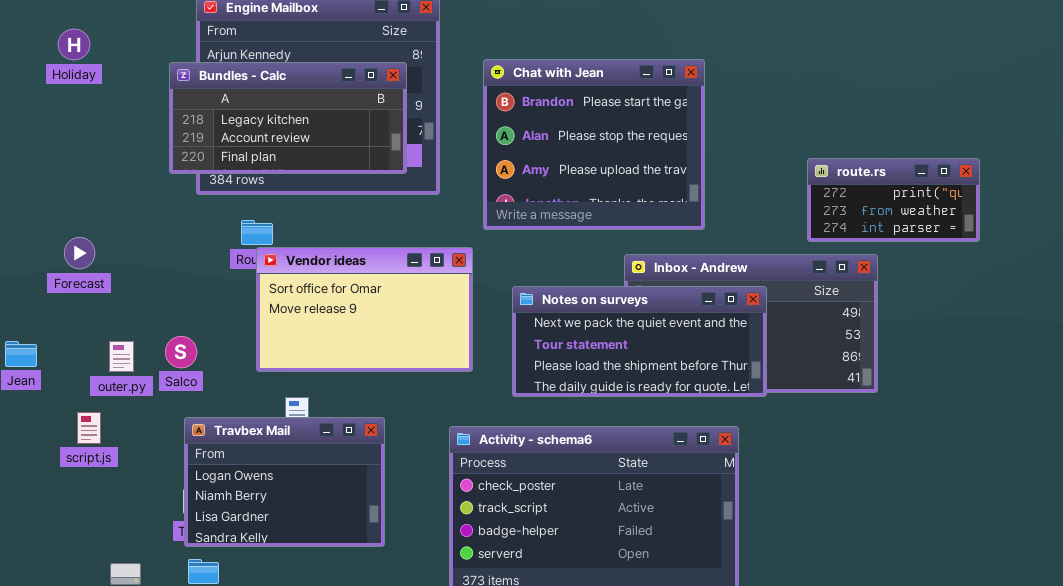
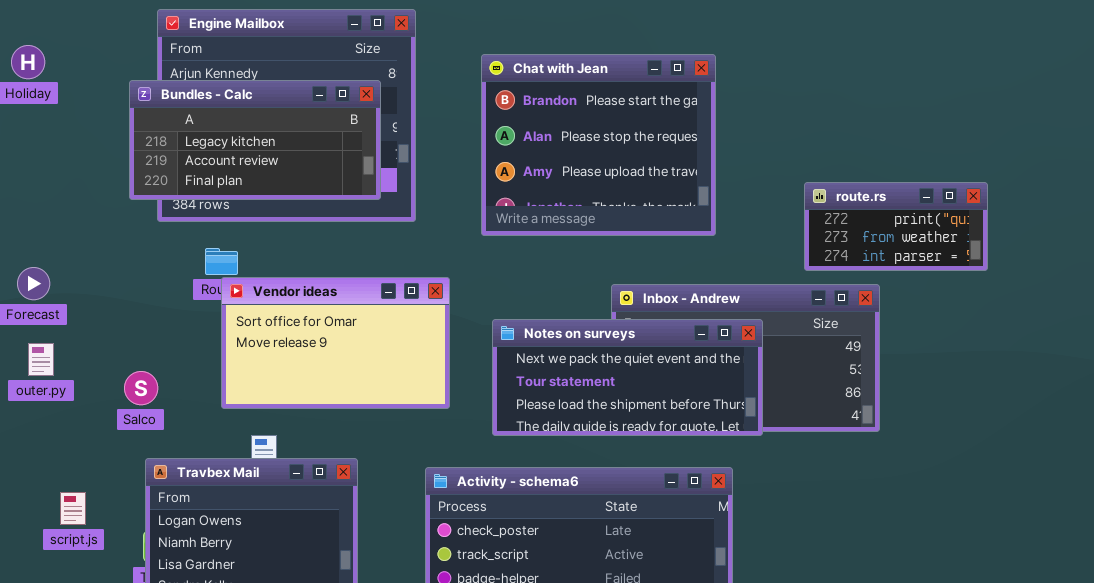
Chat with Jean: [483,59,705,230] -> [481,54,716,236], moved
outer.py: [109,341,134,372] -> [28,343,54,376], moved
script.js: [77,412,101,444] -> [60,492,86,525], moved

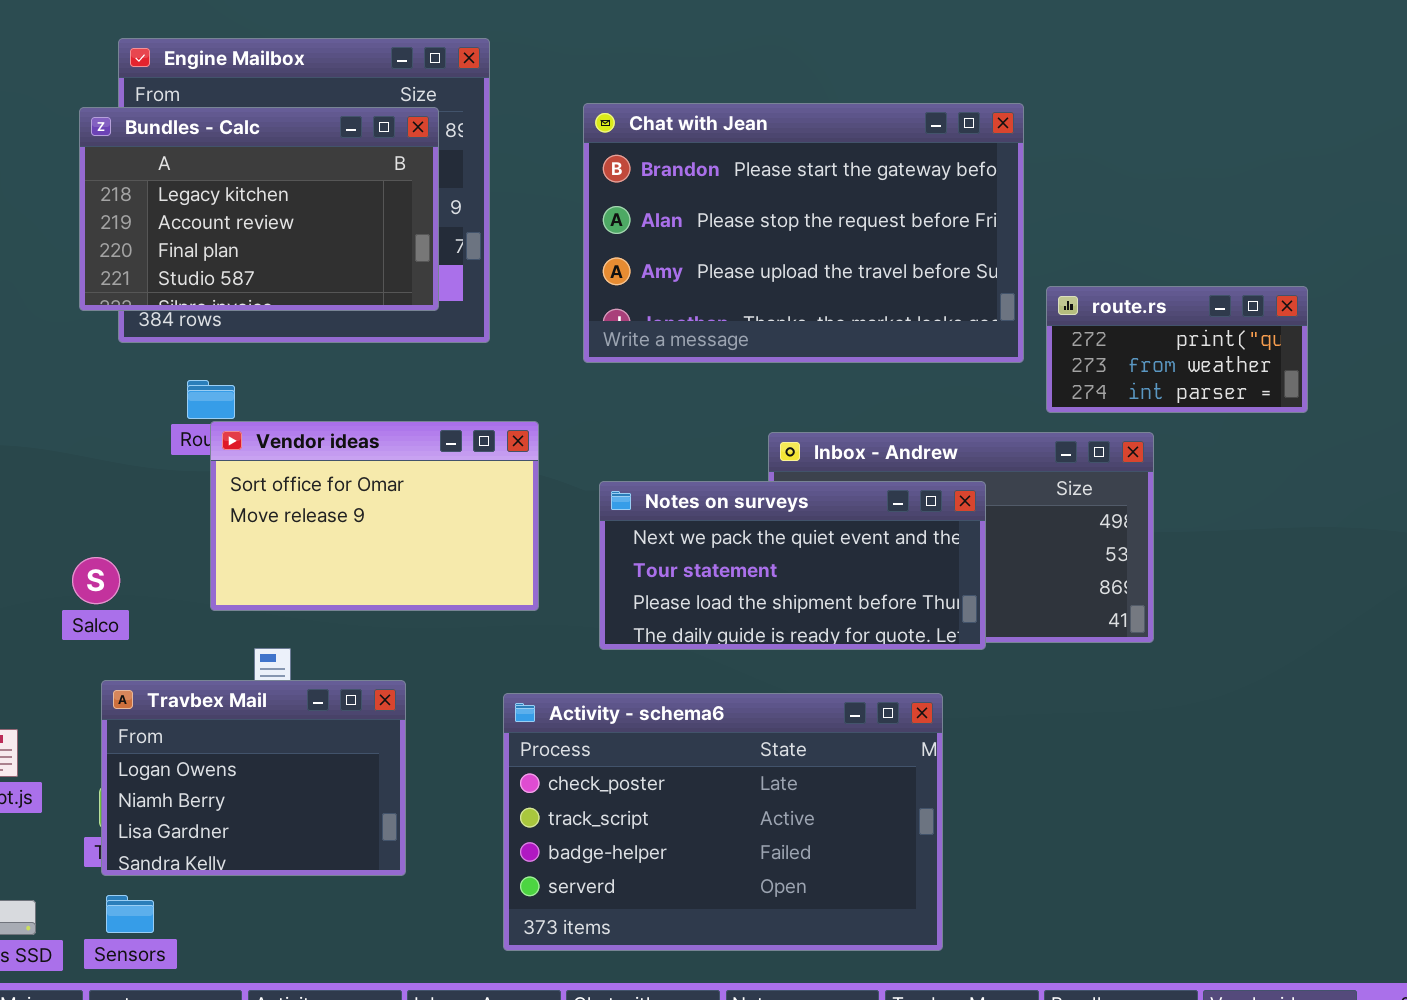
Chat with Jean: [481,54,716,236] -> [583,103,1024,363], resized
Bundles - Calc: [129,80,381,200] -> [79,107,439,311], resized

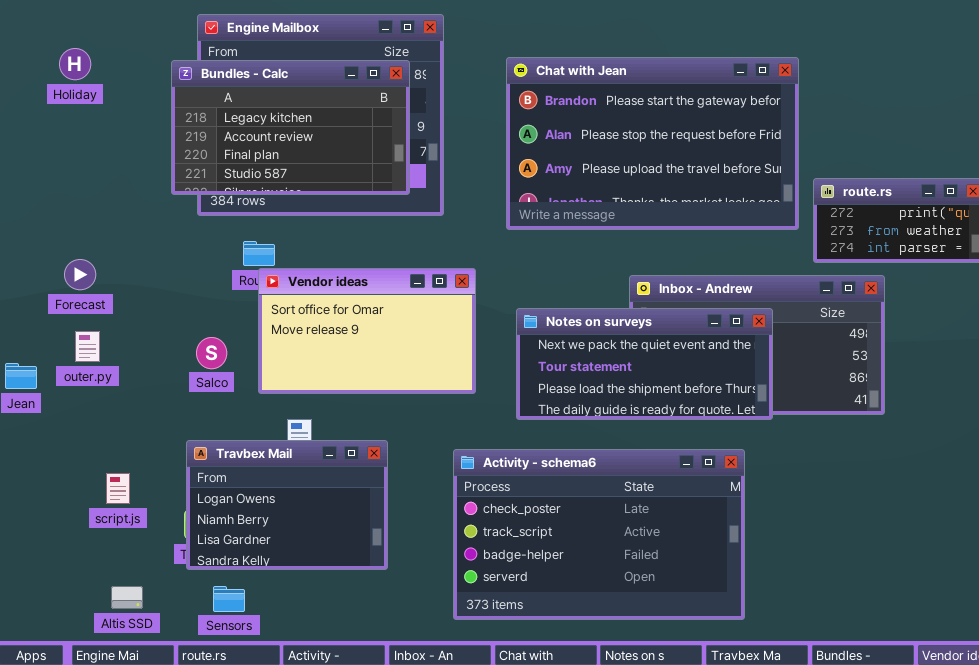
Salco: [72,557,120,604] -> [196,337,227,369], moved
Sensors: [106,895,154,933] -> [213,586,245,612], moved

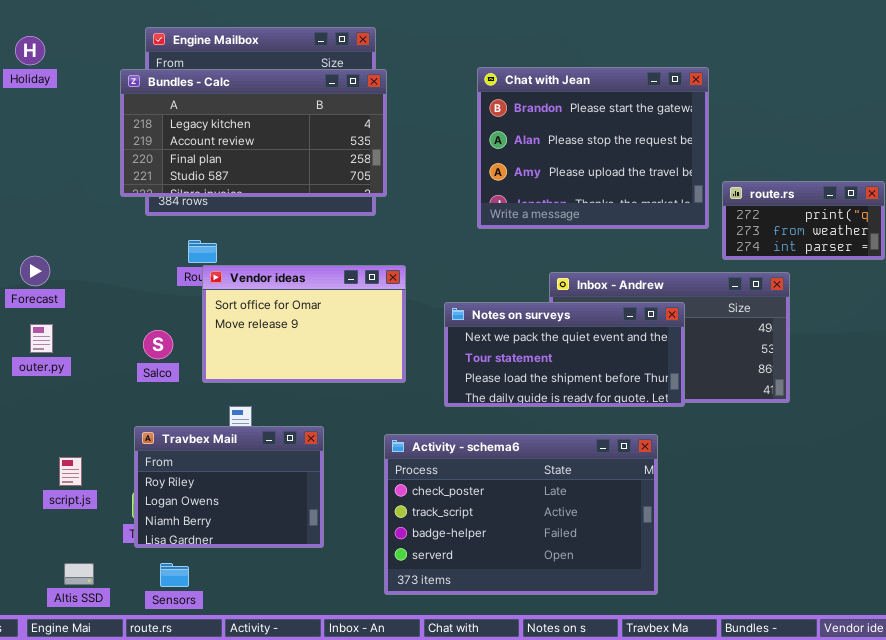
Holiday: [59,48,91,80] -> [15,36,45,65], moved
Chat with Jean: [506,57,799,230] -> [477,67,709,229], resized
Bundles - Calc: [171,60,410,195] -> [120,69,387,197], resized
Travbex Mail: [186,440,388,570] -> [134,426,324,548], scrolled up 1 row

